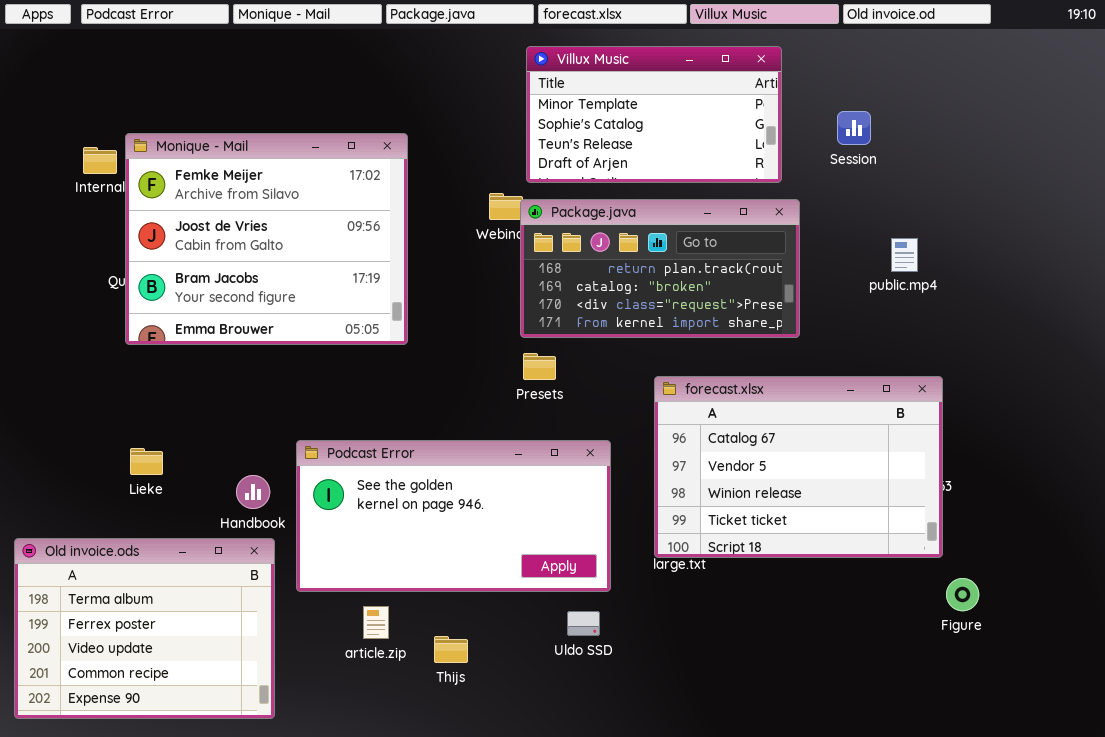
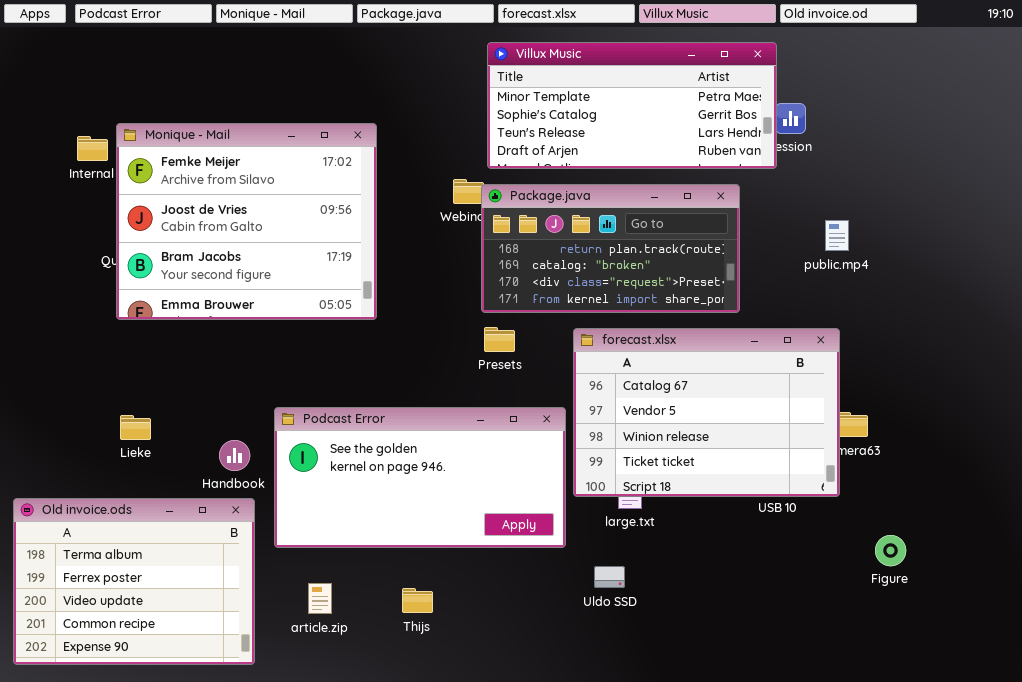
Villux Music: [526,46,782,183] -> [487,42,777,169], resized
forecast.xlsx: [654,376,943,558] -> [573,328,840,497], moved
article.zip: [363,606,389,639] -> [308,583,332,614], moved
Uldo SSD: [567,611,600,636] -> [594,566,625,588], moved

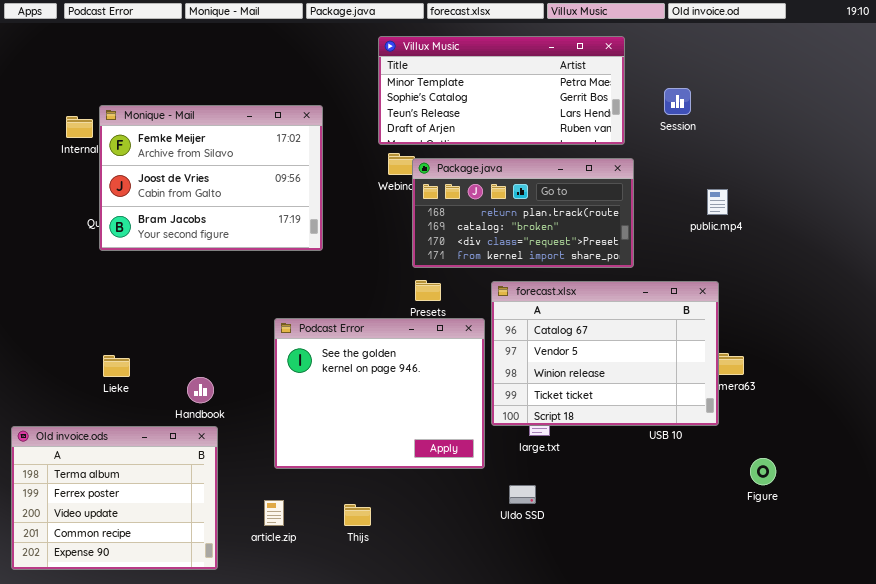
Villux Music: [487,42,777,169] -> [378,36,625,145], moved
Monique - Mail: [116,123,377,320] -> [99,105,323,251], resized
Podcast Error: [274,407,566,548] -> [274,318,485,469], resized

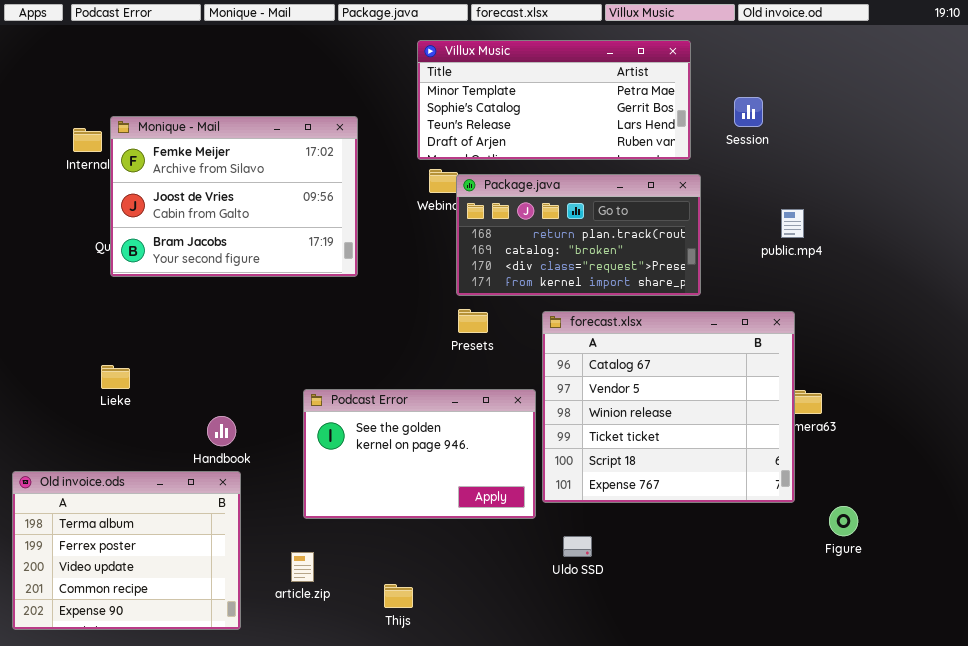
forecast.xlsx: [491,281,719,426] -> [542,311,795,503], resized
Podcast Error: [274,318,485,469] -> [303,389,536,519], resized
Lieke: [103,355,130,377] -> [101,365,130,389], moved
Thijs: [344,504,371,526] -> [384,584,413,608], moved

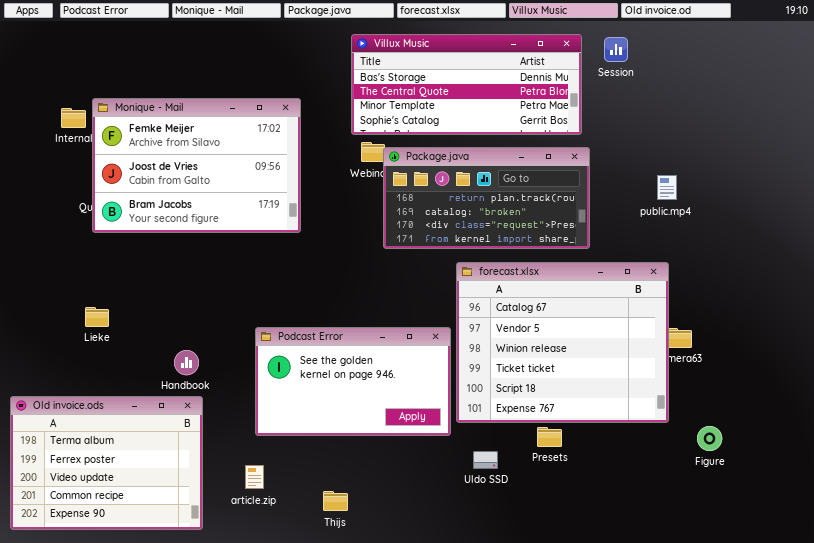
Villux Music: [417,40,691,160] -> [351,34,582,135], scrolled up 2 rows
Session: [734,97,763,127] -> [604,37,628,62], moved
Presets: [458,309,488,333] -> [537,427,562,447], moved

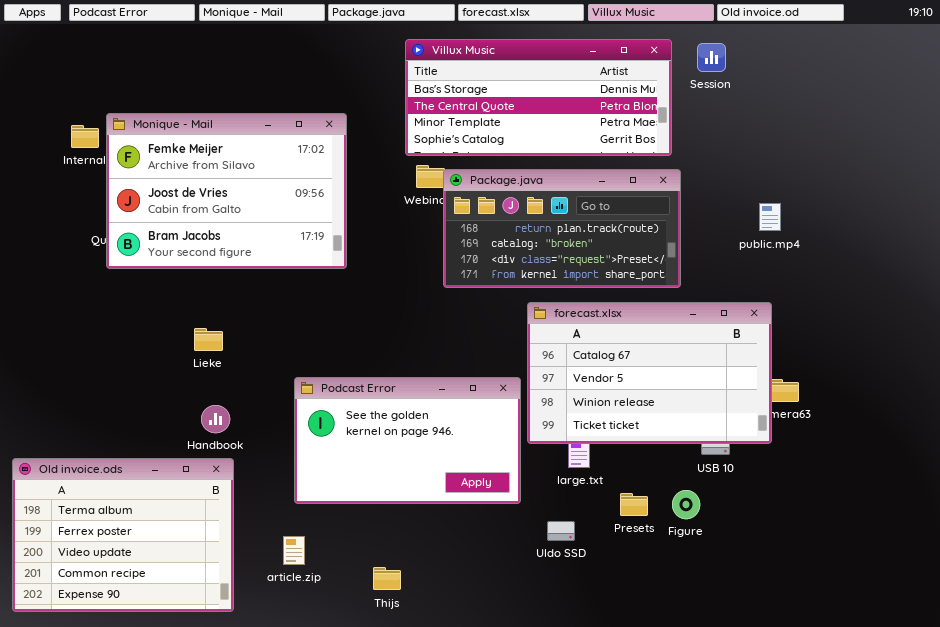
forecast.xlsx: [456,262,669,423] -> [527,302,772,444], resized
Lieke: [85,307,109,327] -> [194,328,223,351], moved
Figure: [697,426,722,451] -> [672,490,700,519], moved

